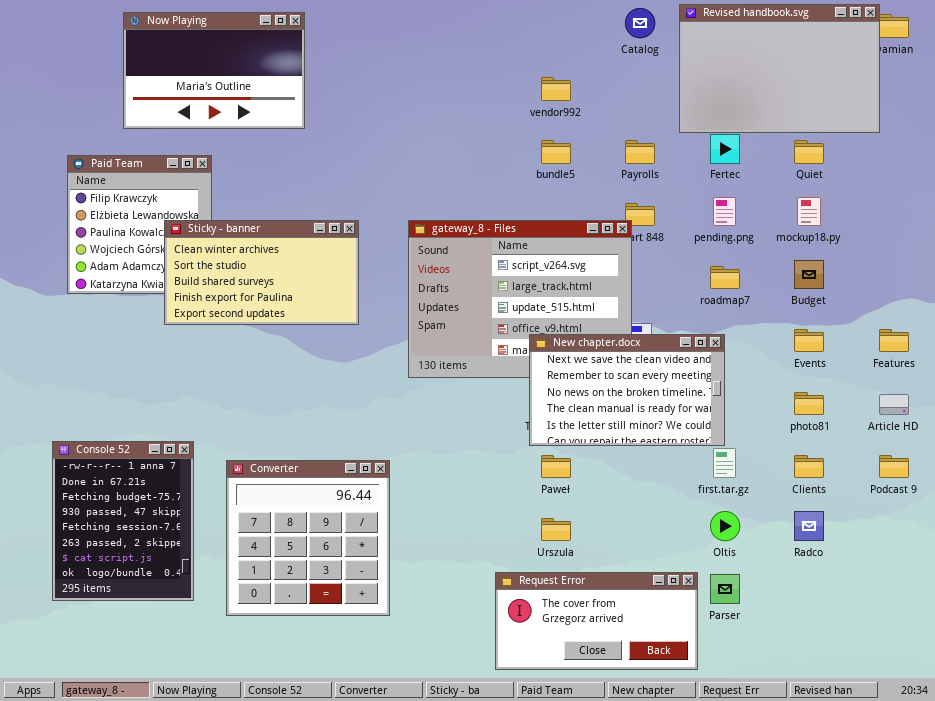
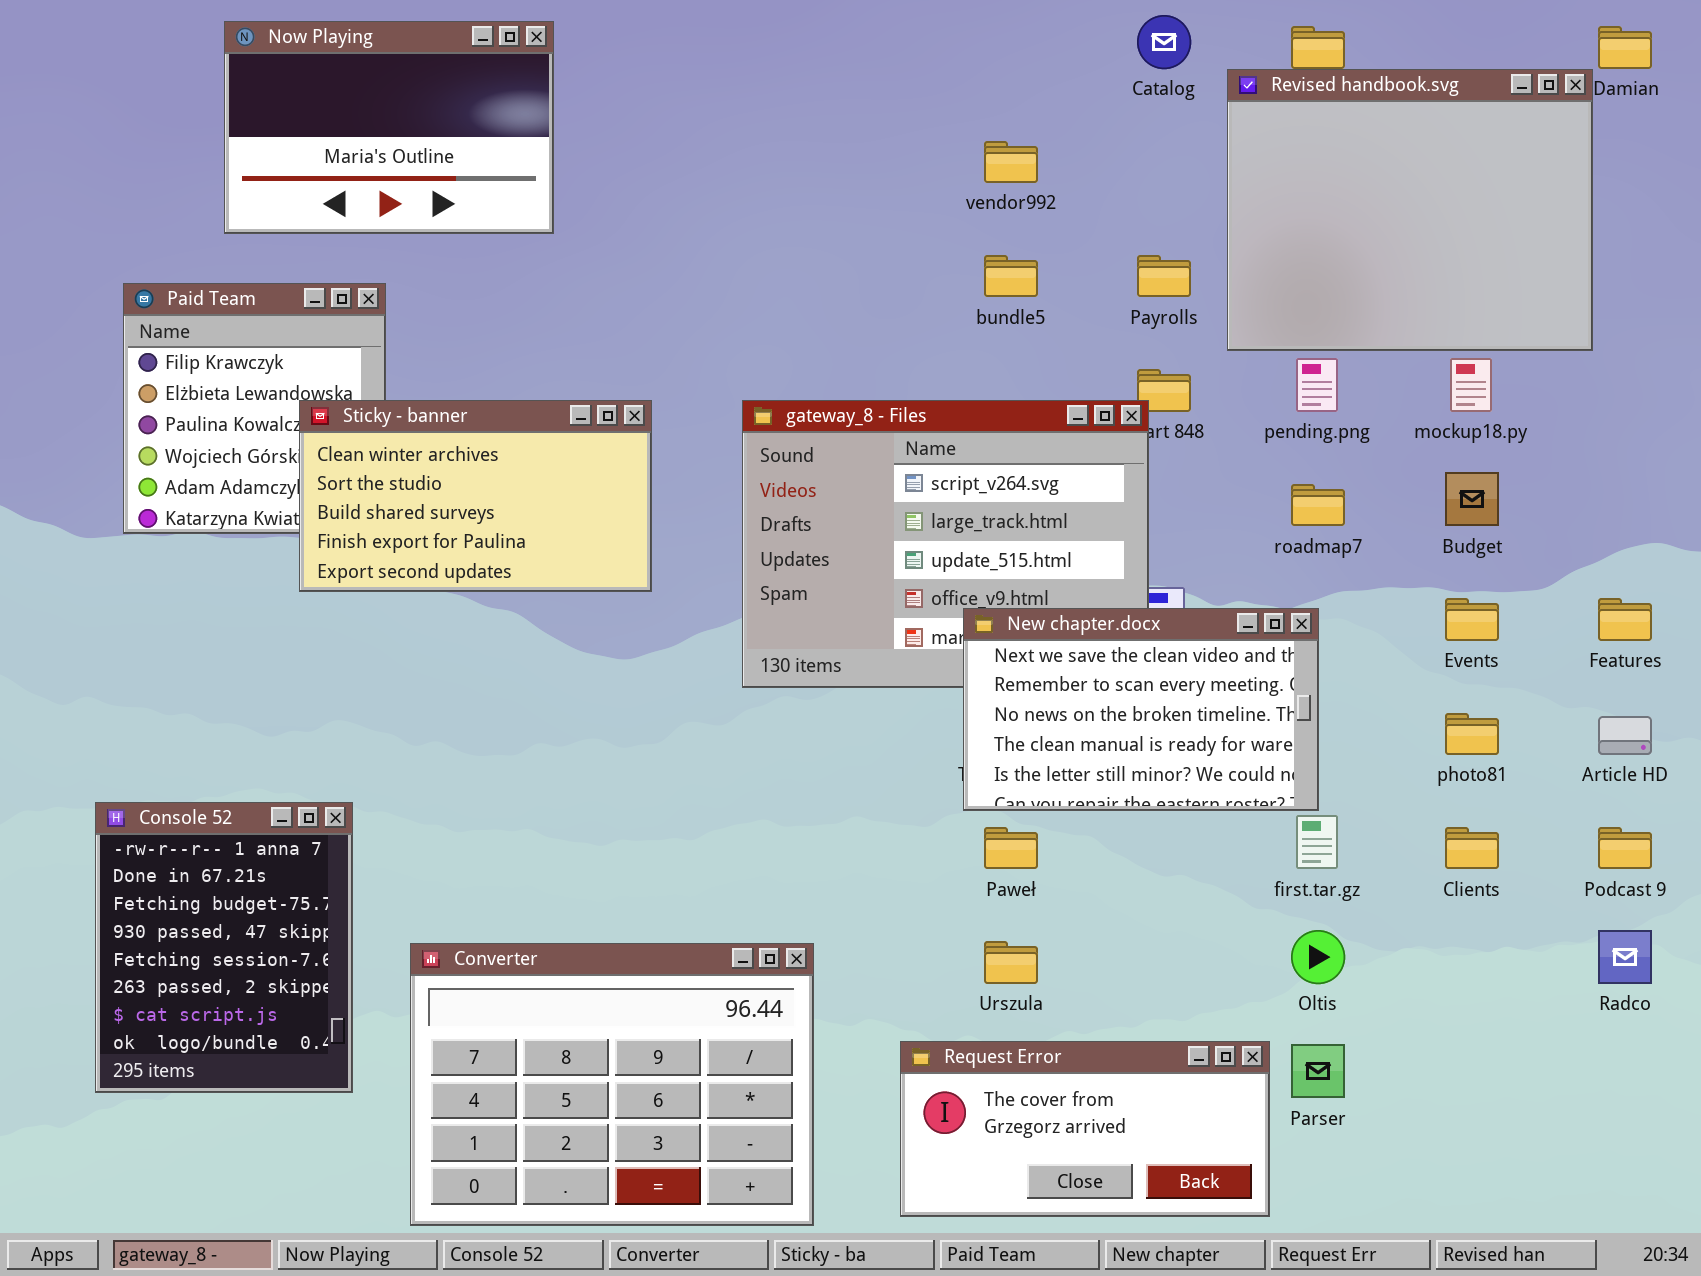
Revised handbook.svg: [679,4,880,133] -> [1227,69,1593,351], moved, resized
Converter: [226,460,390,616] -> [410,943,814,1226], moved, resized
Radco: [794,511,824,541] -> [1598,930,1652,984], moved

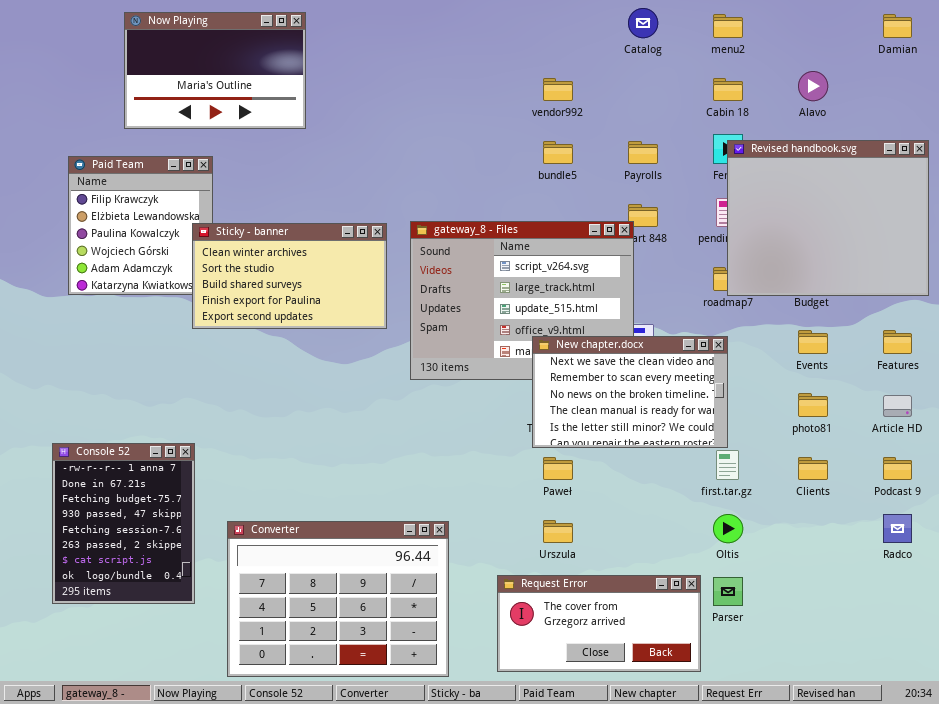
Revised handbook.svg: [1227,69,1593,351] -> [727,140,929,296], moved
Sticky - banner: [299,400,652,592] -> [192,223,387,329], moved

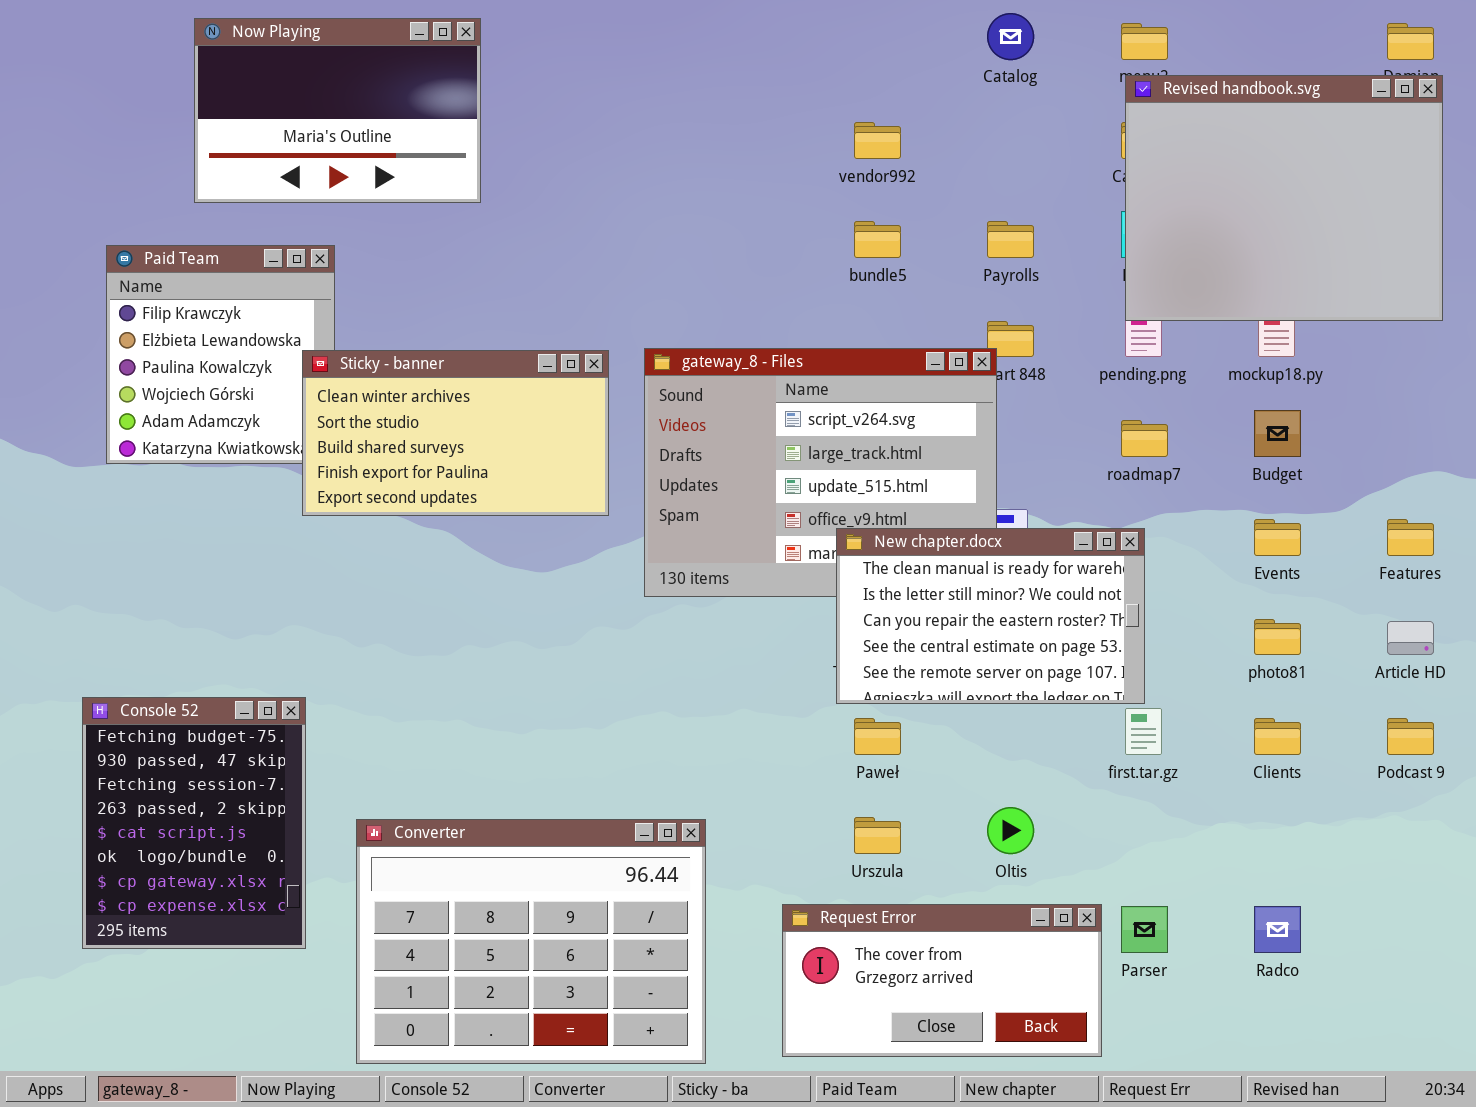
Revised handbook.svg: [727,140,929,296] -> [1125,75,1443,321], moved
New chapter.docx: [532,336,728,448] -> [836,528,1145,704], scrolled down 3 rows
Console 52: [52,443,195,604] -> [82,697,306,949], scrolled down 2 rows
Oltis: [713,514,743,543] -> [987,807,1034,854], moved
Radco: [883,514,912,543] -> [1254,906,1301,953], moved

